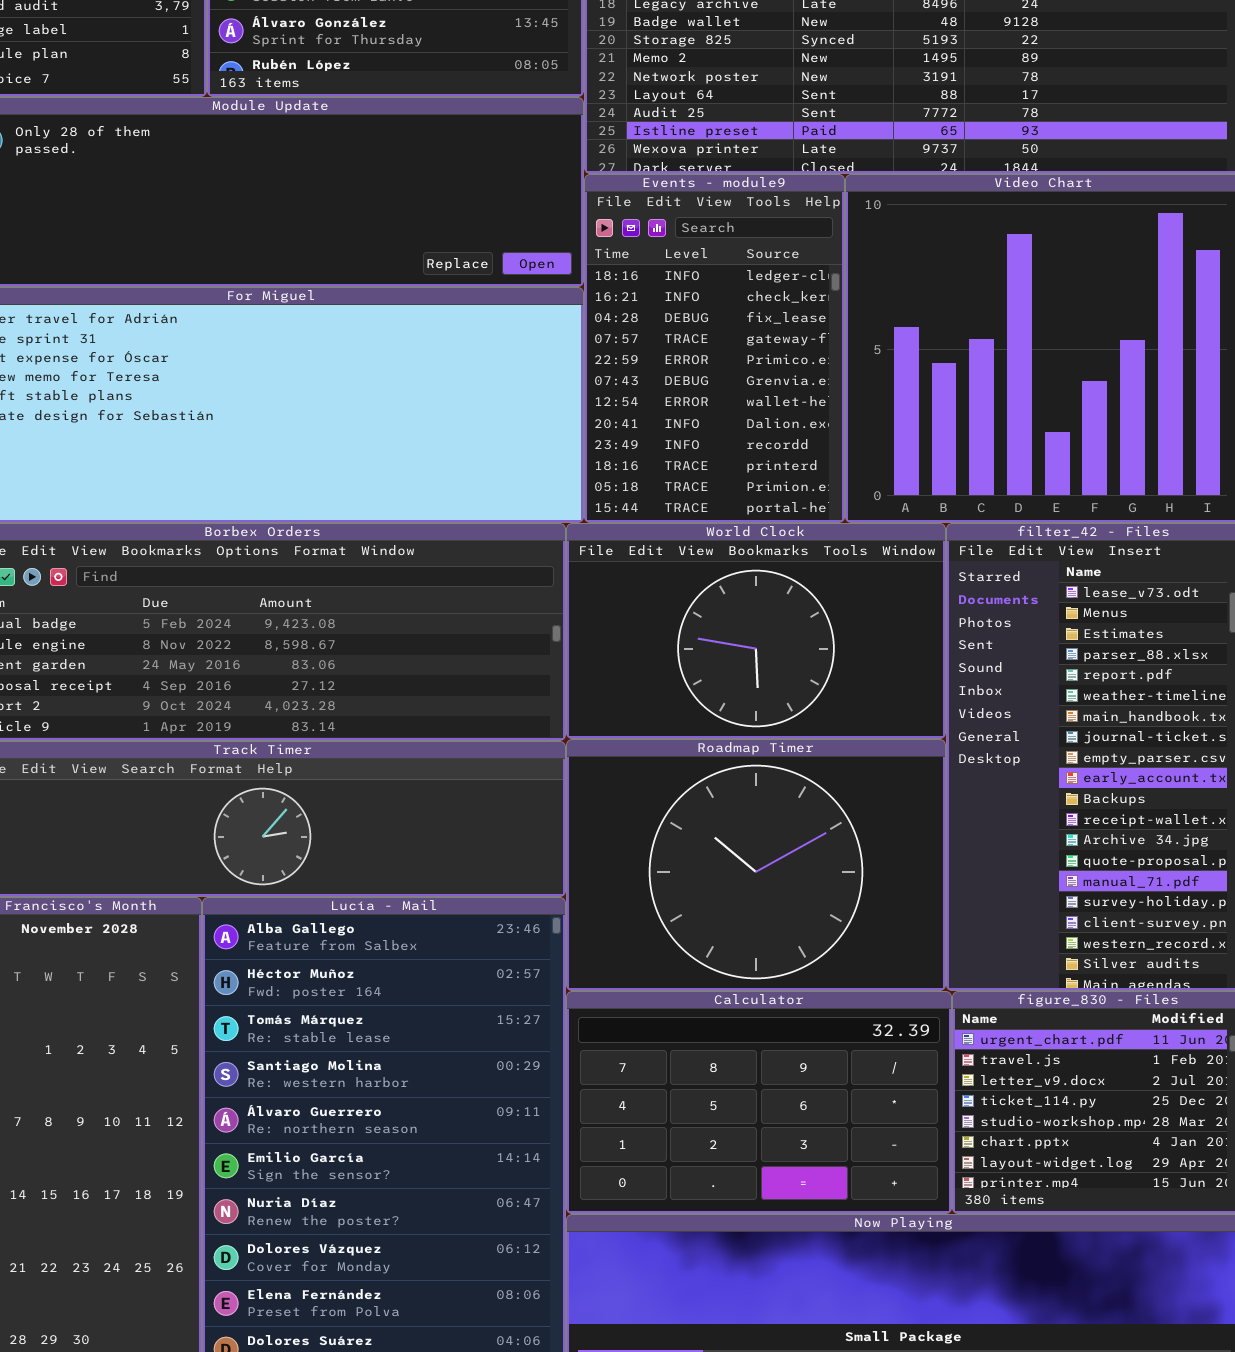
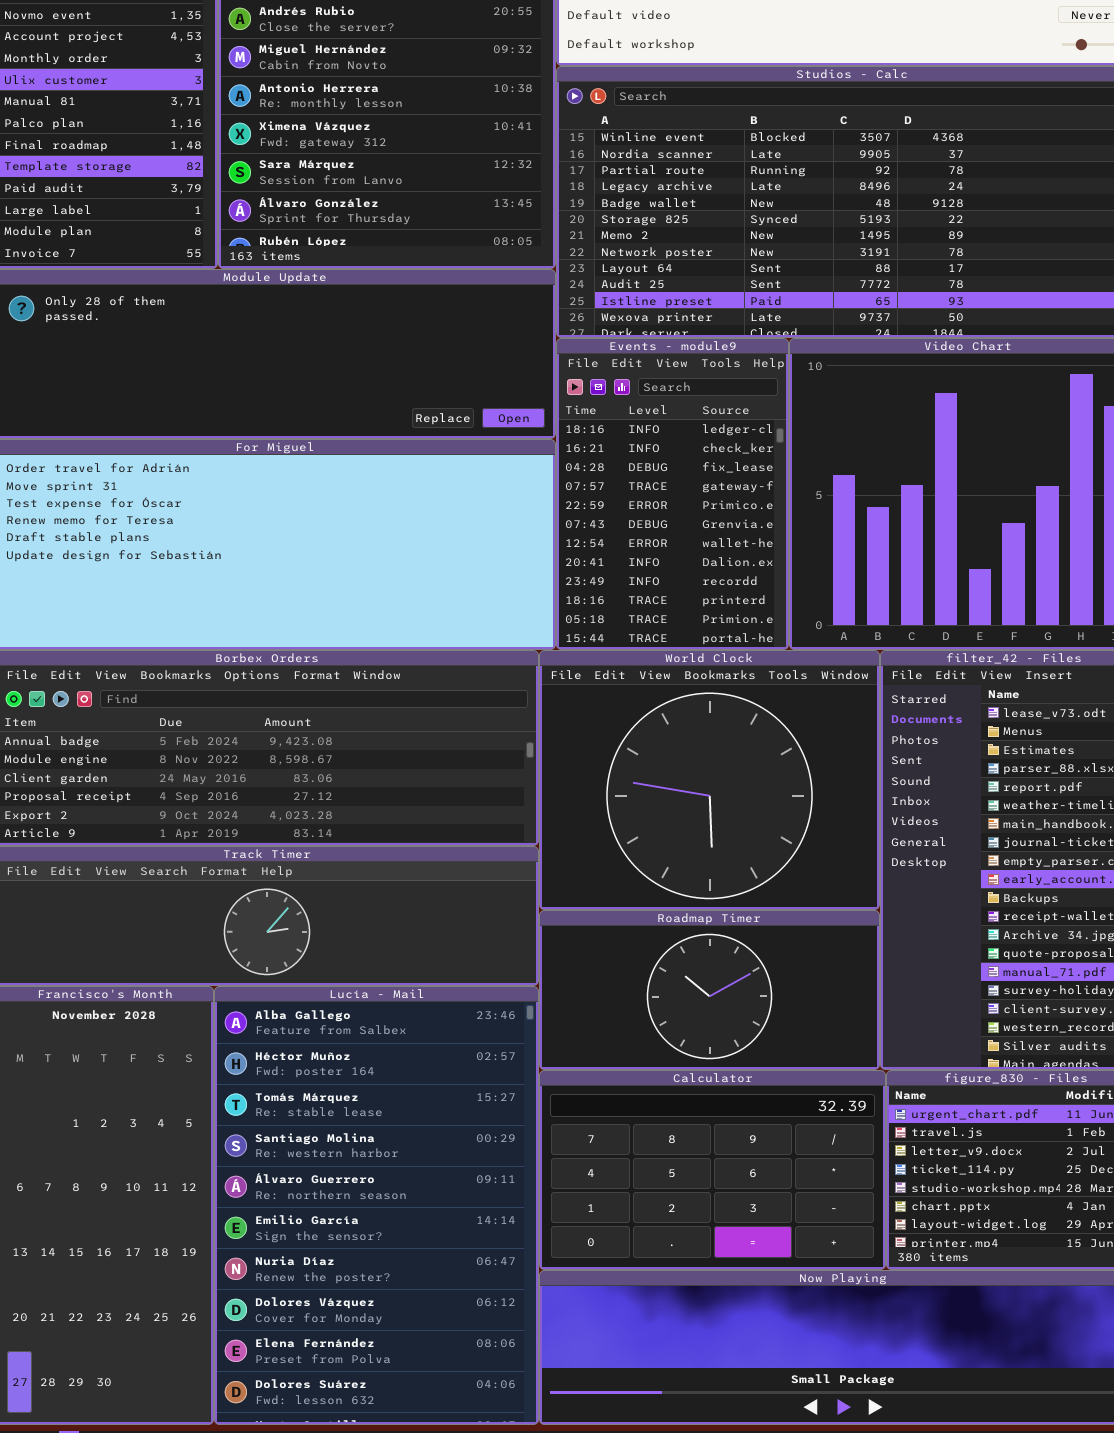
World Clock: [566,523,946,739] -> [539,650,880,910], resized
Roadmap Timer: [566,739,946,991] -> [539,910,880,1070], resized

